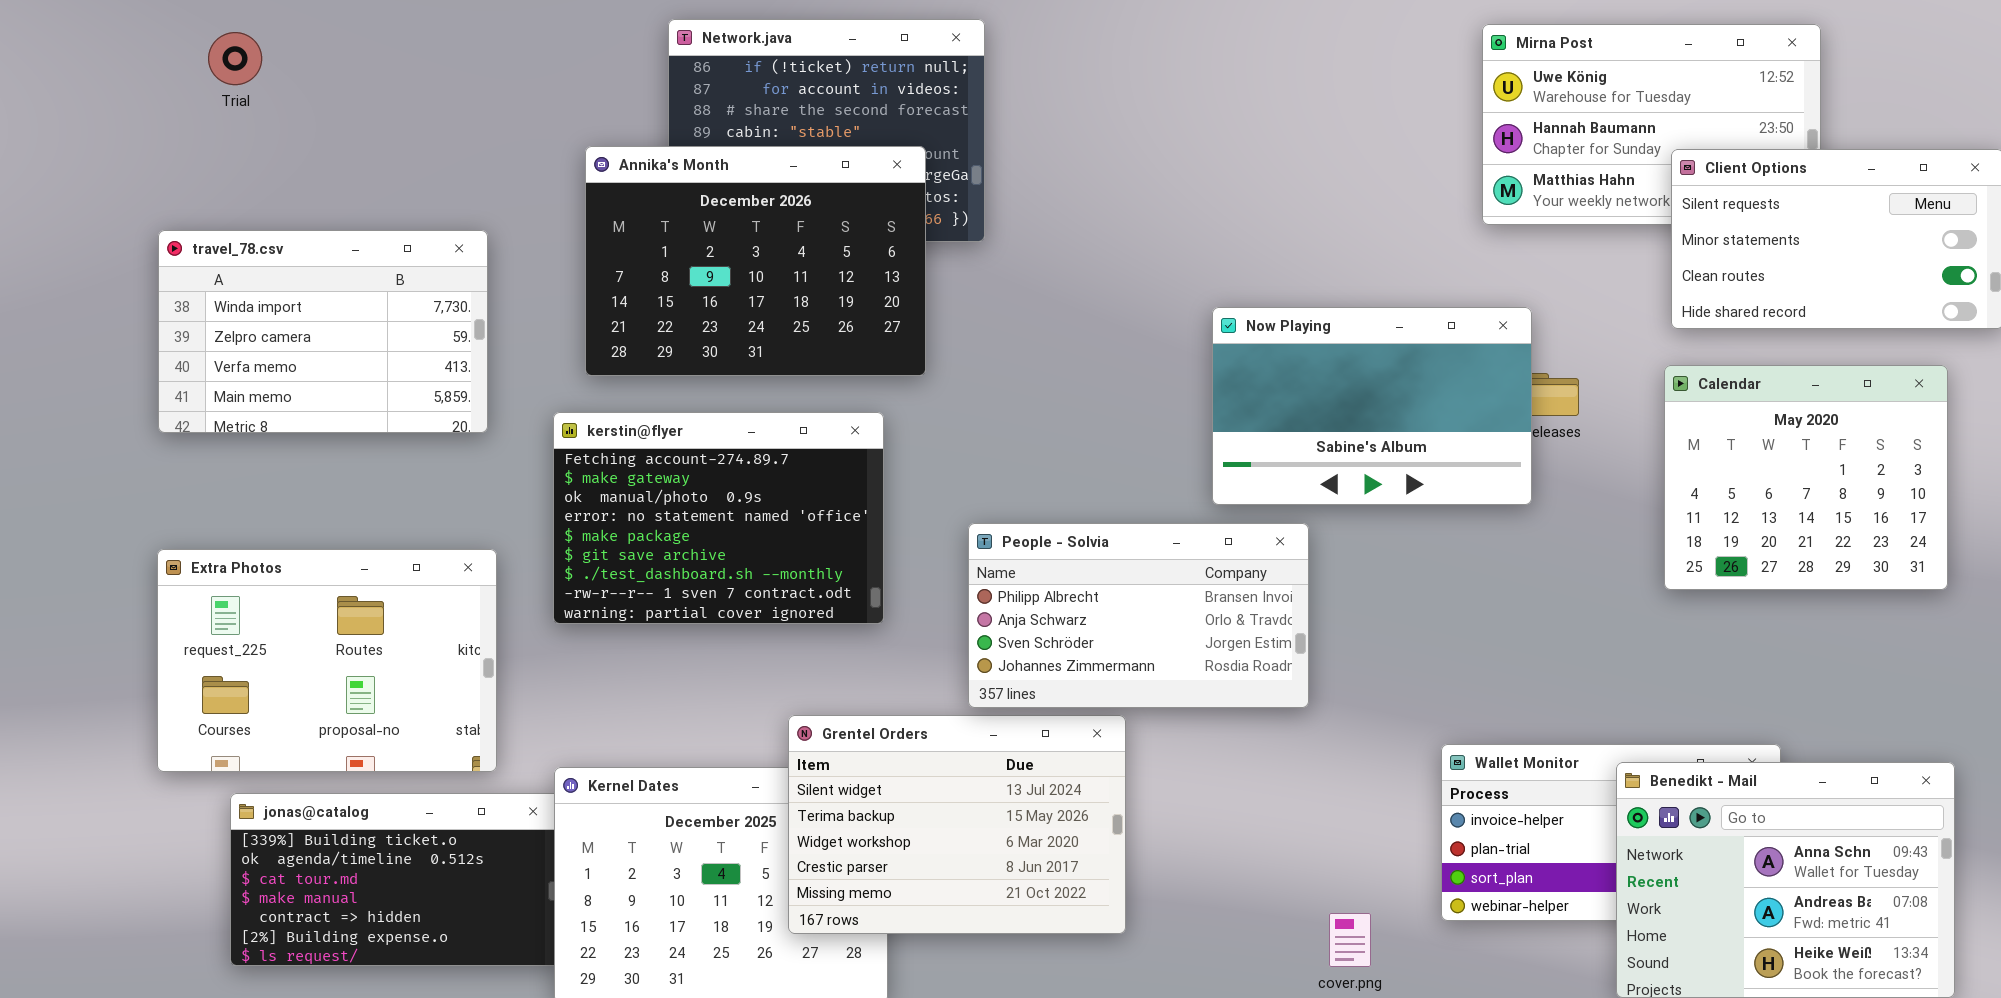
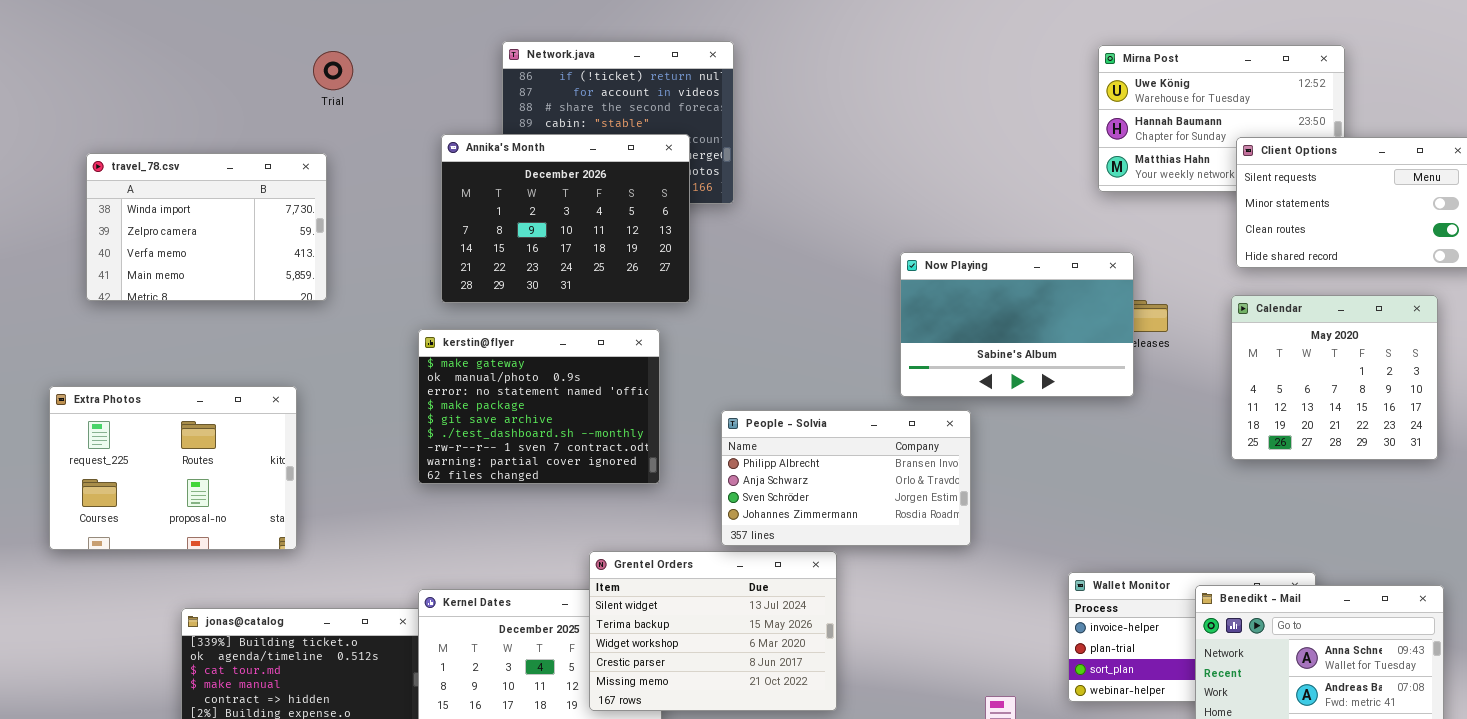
Trial: [208,32,262,85] -> [313,51,353,90], moved
travel_78.csv: [158,230,488,433] -> [86,153,327,301], moved
kerstin@flyer: [553,412,884,624] -> [418,329,660,484], scrolled down 1 row
Extra Photos: [157,549,497,772] -> [49,386,297,550], moved

